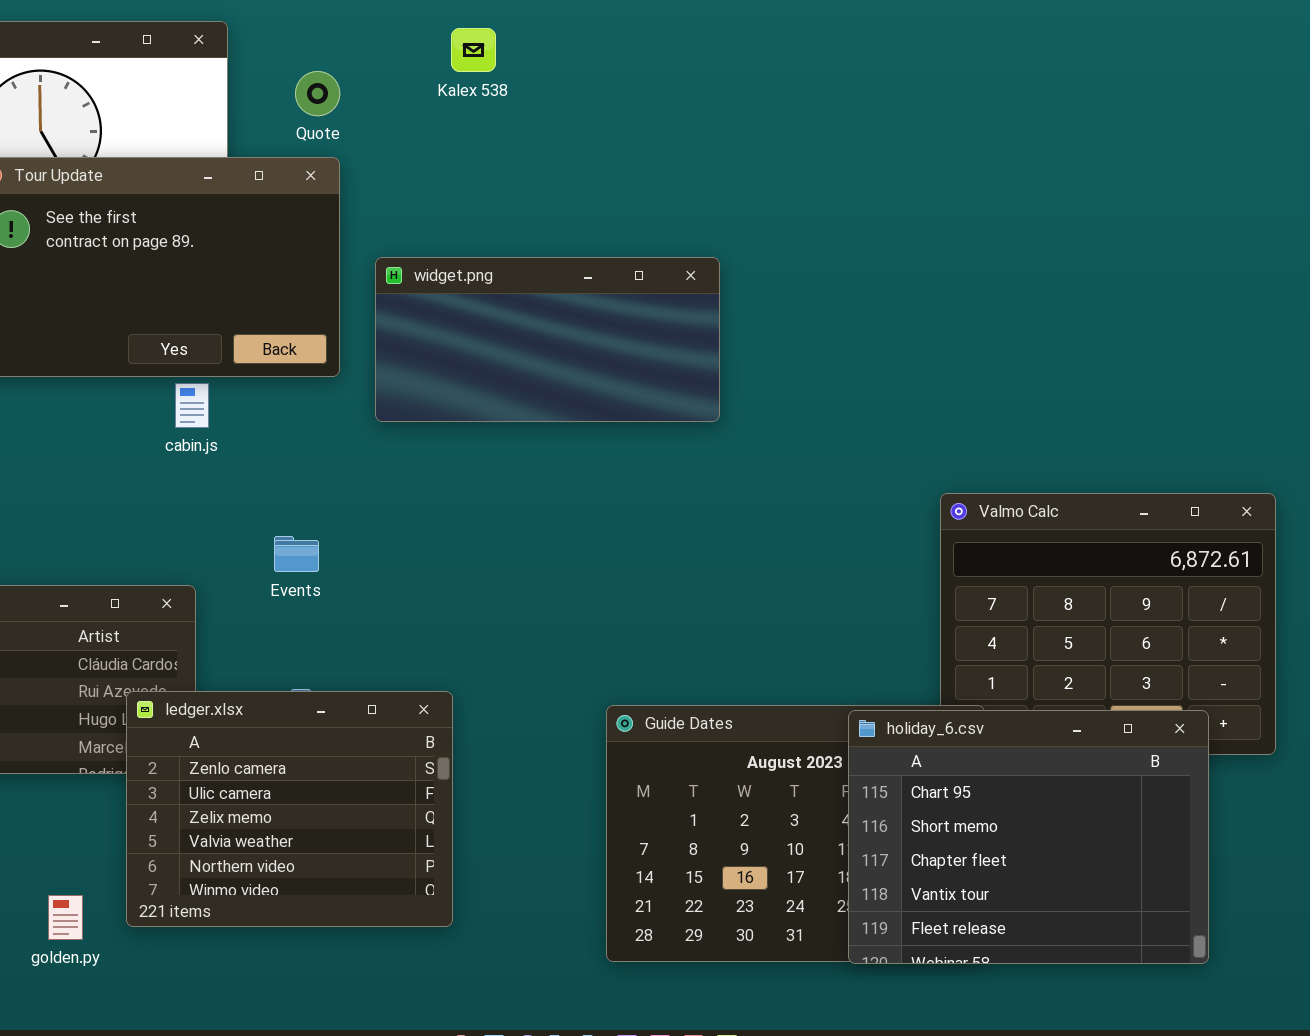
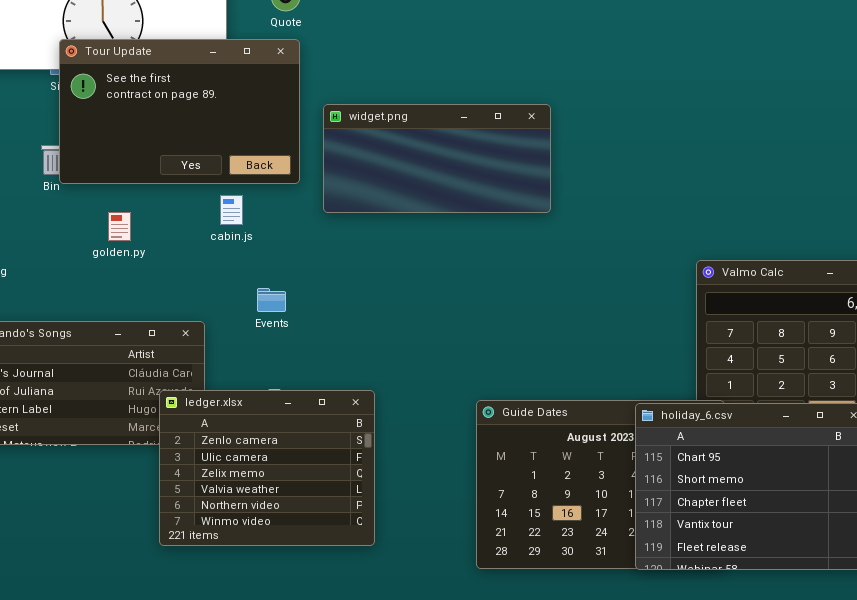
cabin.js: [175,383,209,428] -> [220,195,243,225], moved
golden.py: [48,895,83,940] -> [108,212,131,241], moved

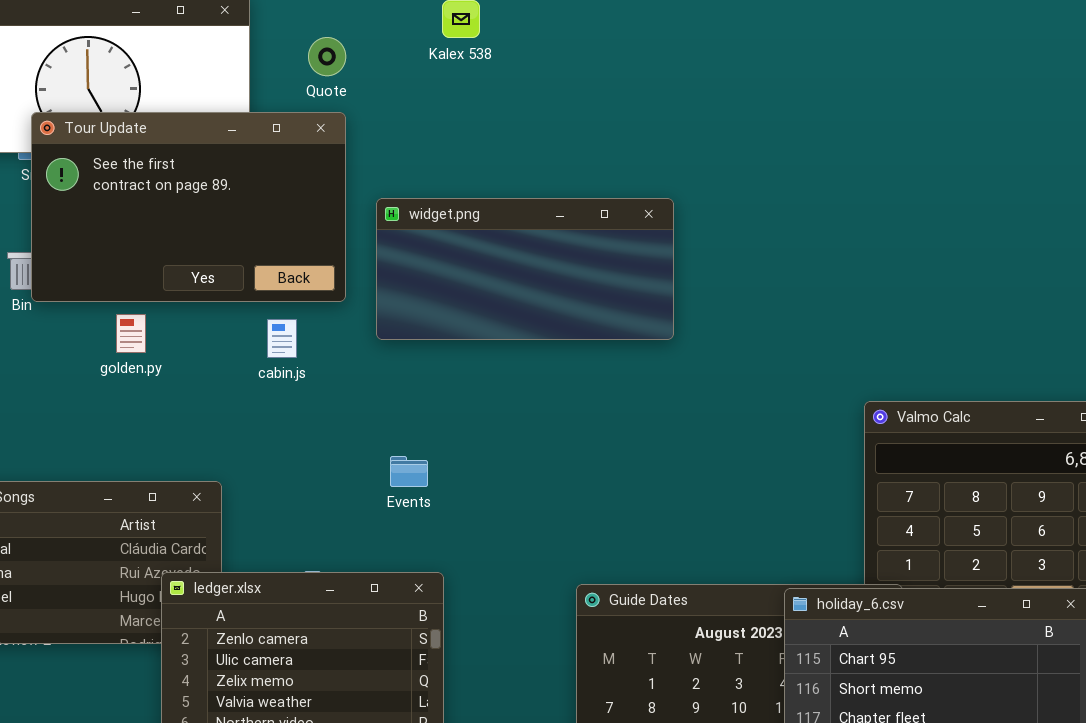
cabin.js: [220,195,243,225] -> [267,319,297,358], moved
golden.py: [108,212,131,241] -> [116,314,146,353], moved
Events: [257,288,286,312] -> [390,456,428,487], moved

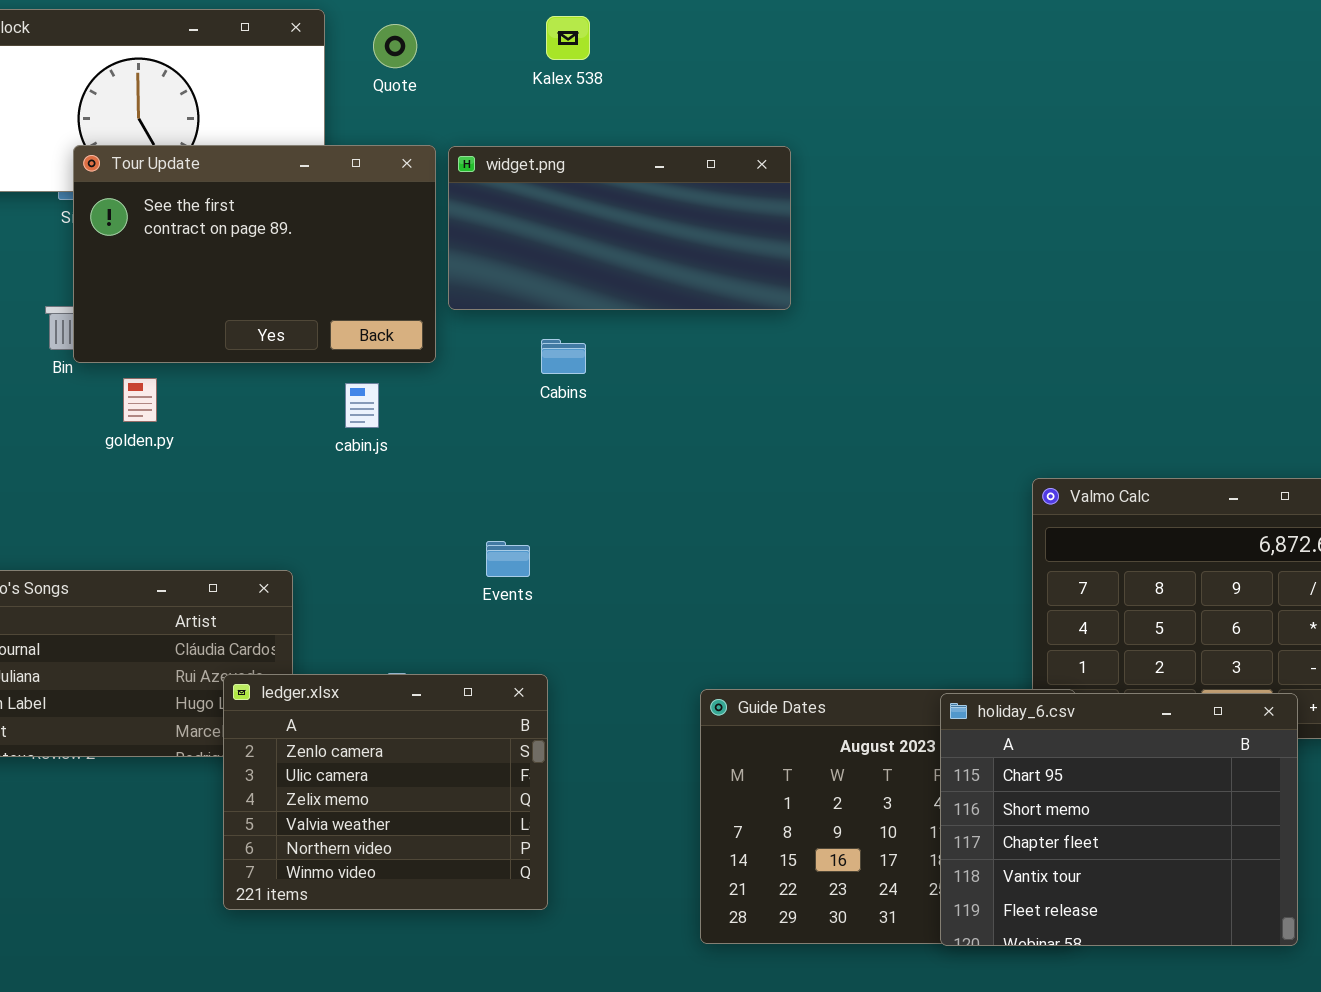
Quote: [308,37,346,76] -> [373,24,417,68], moved
widget.png: [376,198,674,340] -> [448,146,791,310], moved
golden.py: [116,314,146,353] -> [123,378,157,422], moved

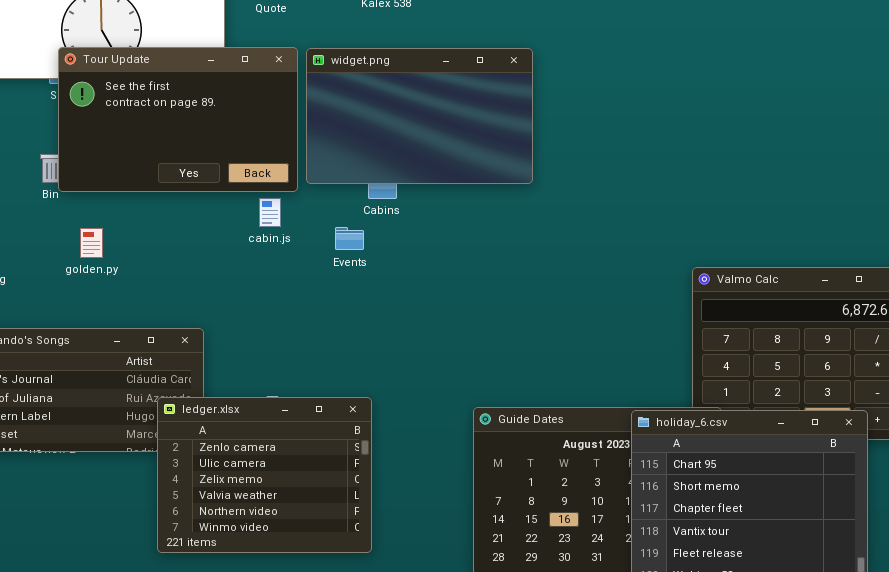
widget.png: [448,146,791,310] -> [306,48,533,184], resized
golden.py: [123,378,157,422] -> [80,228,103,258], moved
cabin.js: [345,383,379,428] -> [259,198,281,227], moved
Events: [486,541,530,577] -> [335,227,364,250], moved

